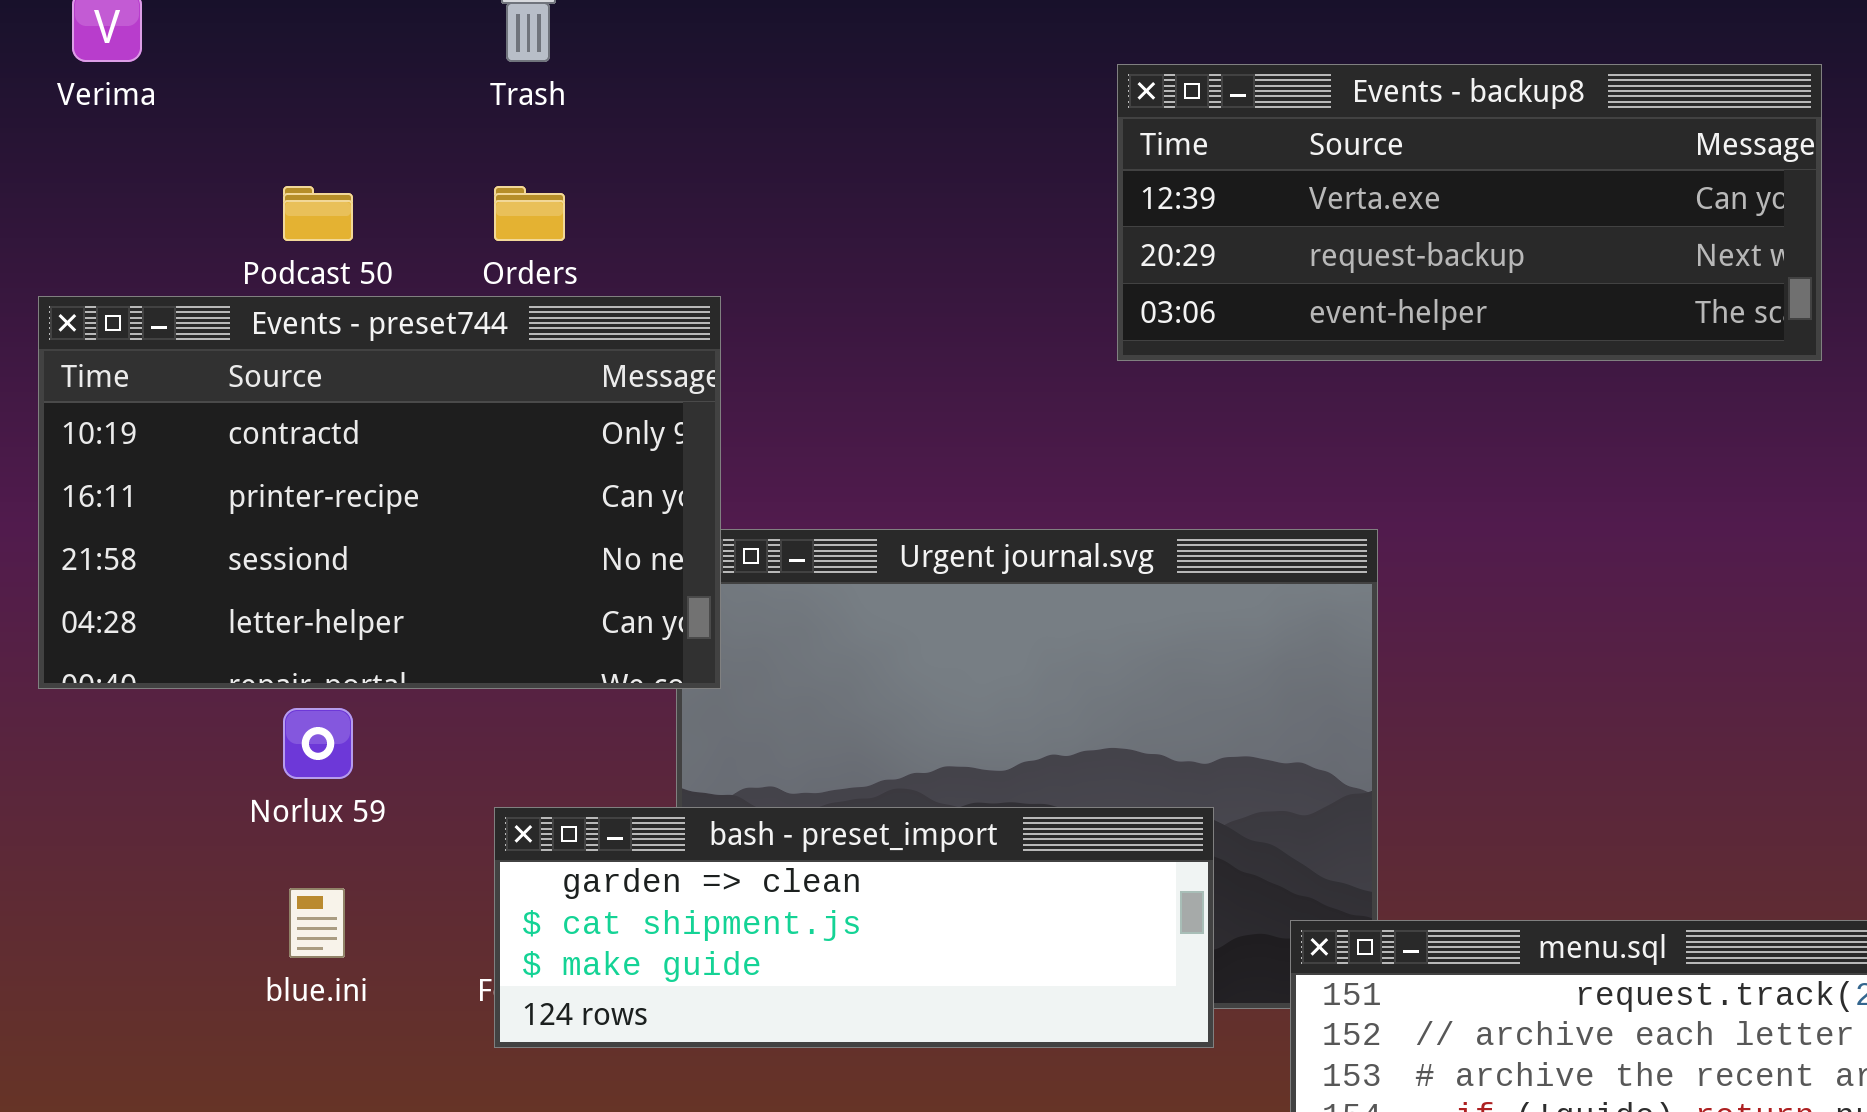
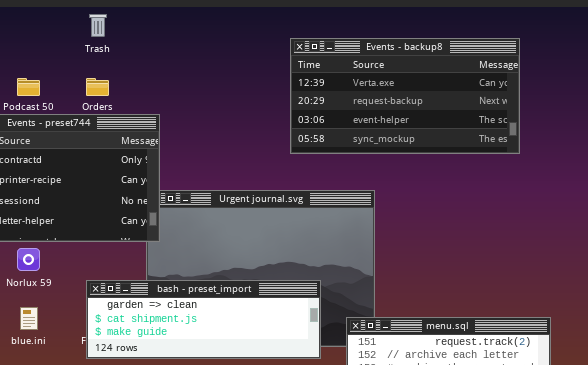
Events - backup8: [1117,64,1822,361] -> [290,38,520,154], resized

